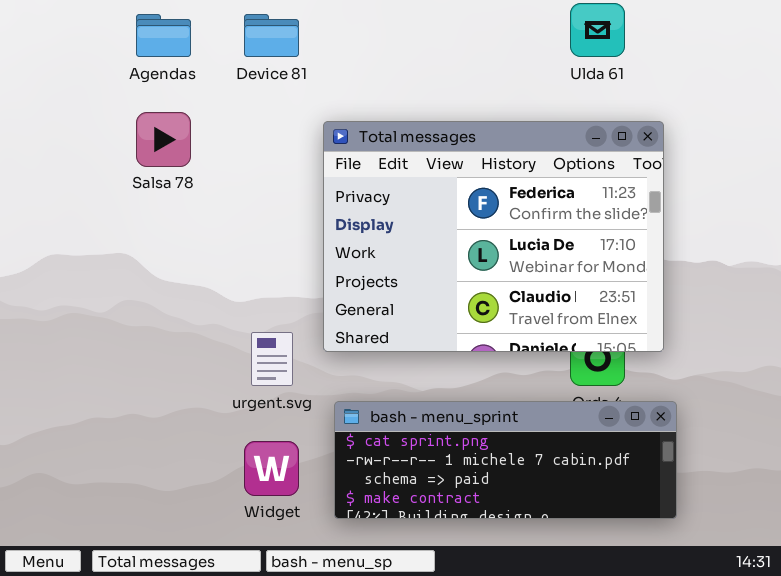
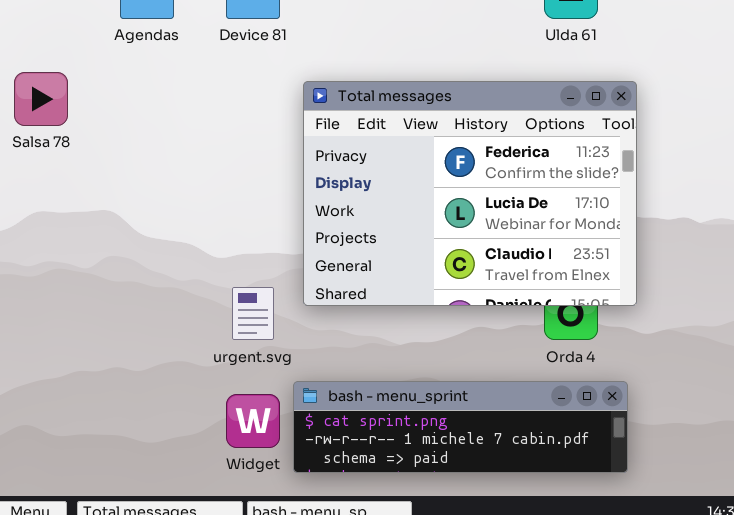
Salsa 78: [136,112,191,167] -> [14,72,68,126], moved
bash - menu_sprint: [334,401,677,519] -> [293,381,628,473], moved, resized

